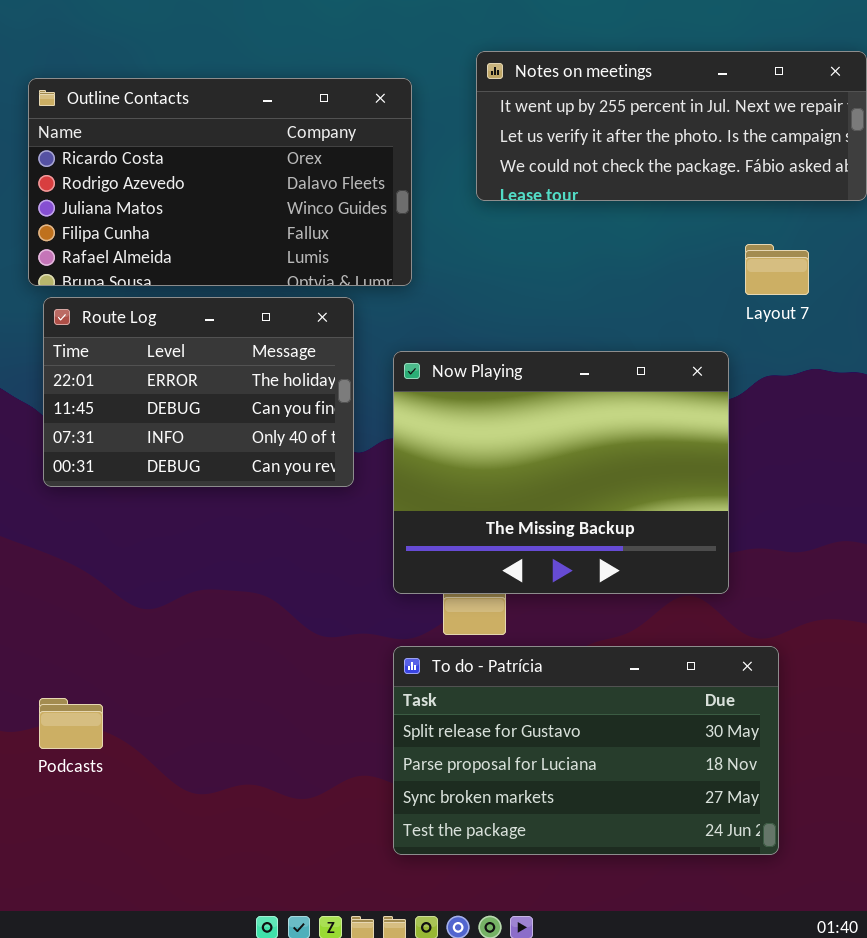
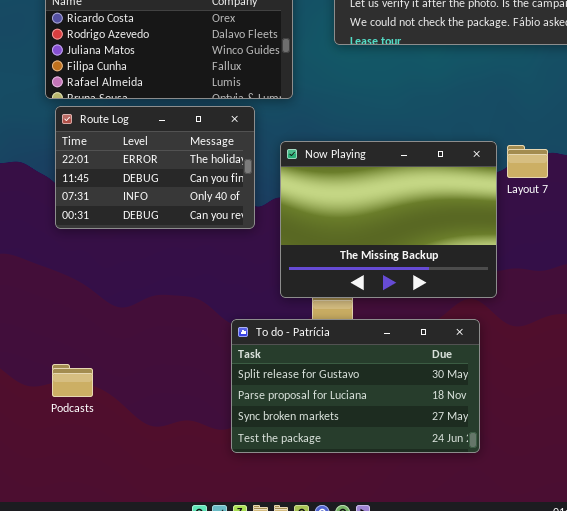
Layout 7: [745,244,809,295] -> [507,145,548,178], moved
To do - Patrícia: [393,646,779,855] -> [231,319,480,453], moved

